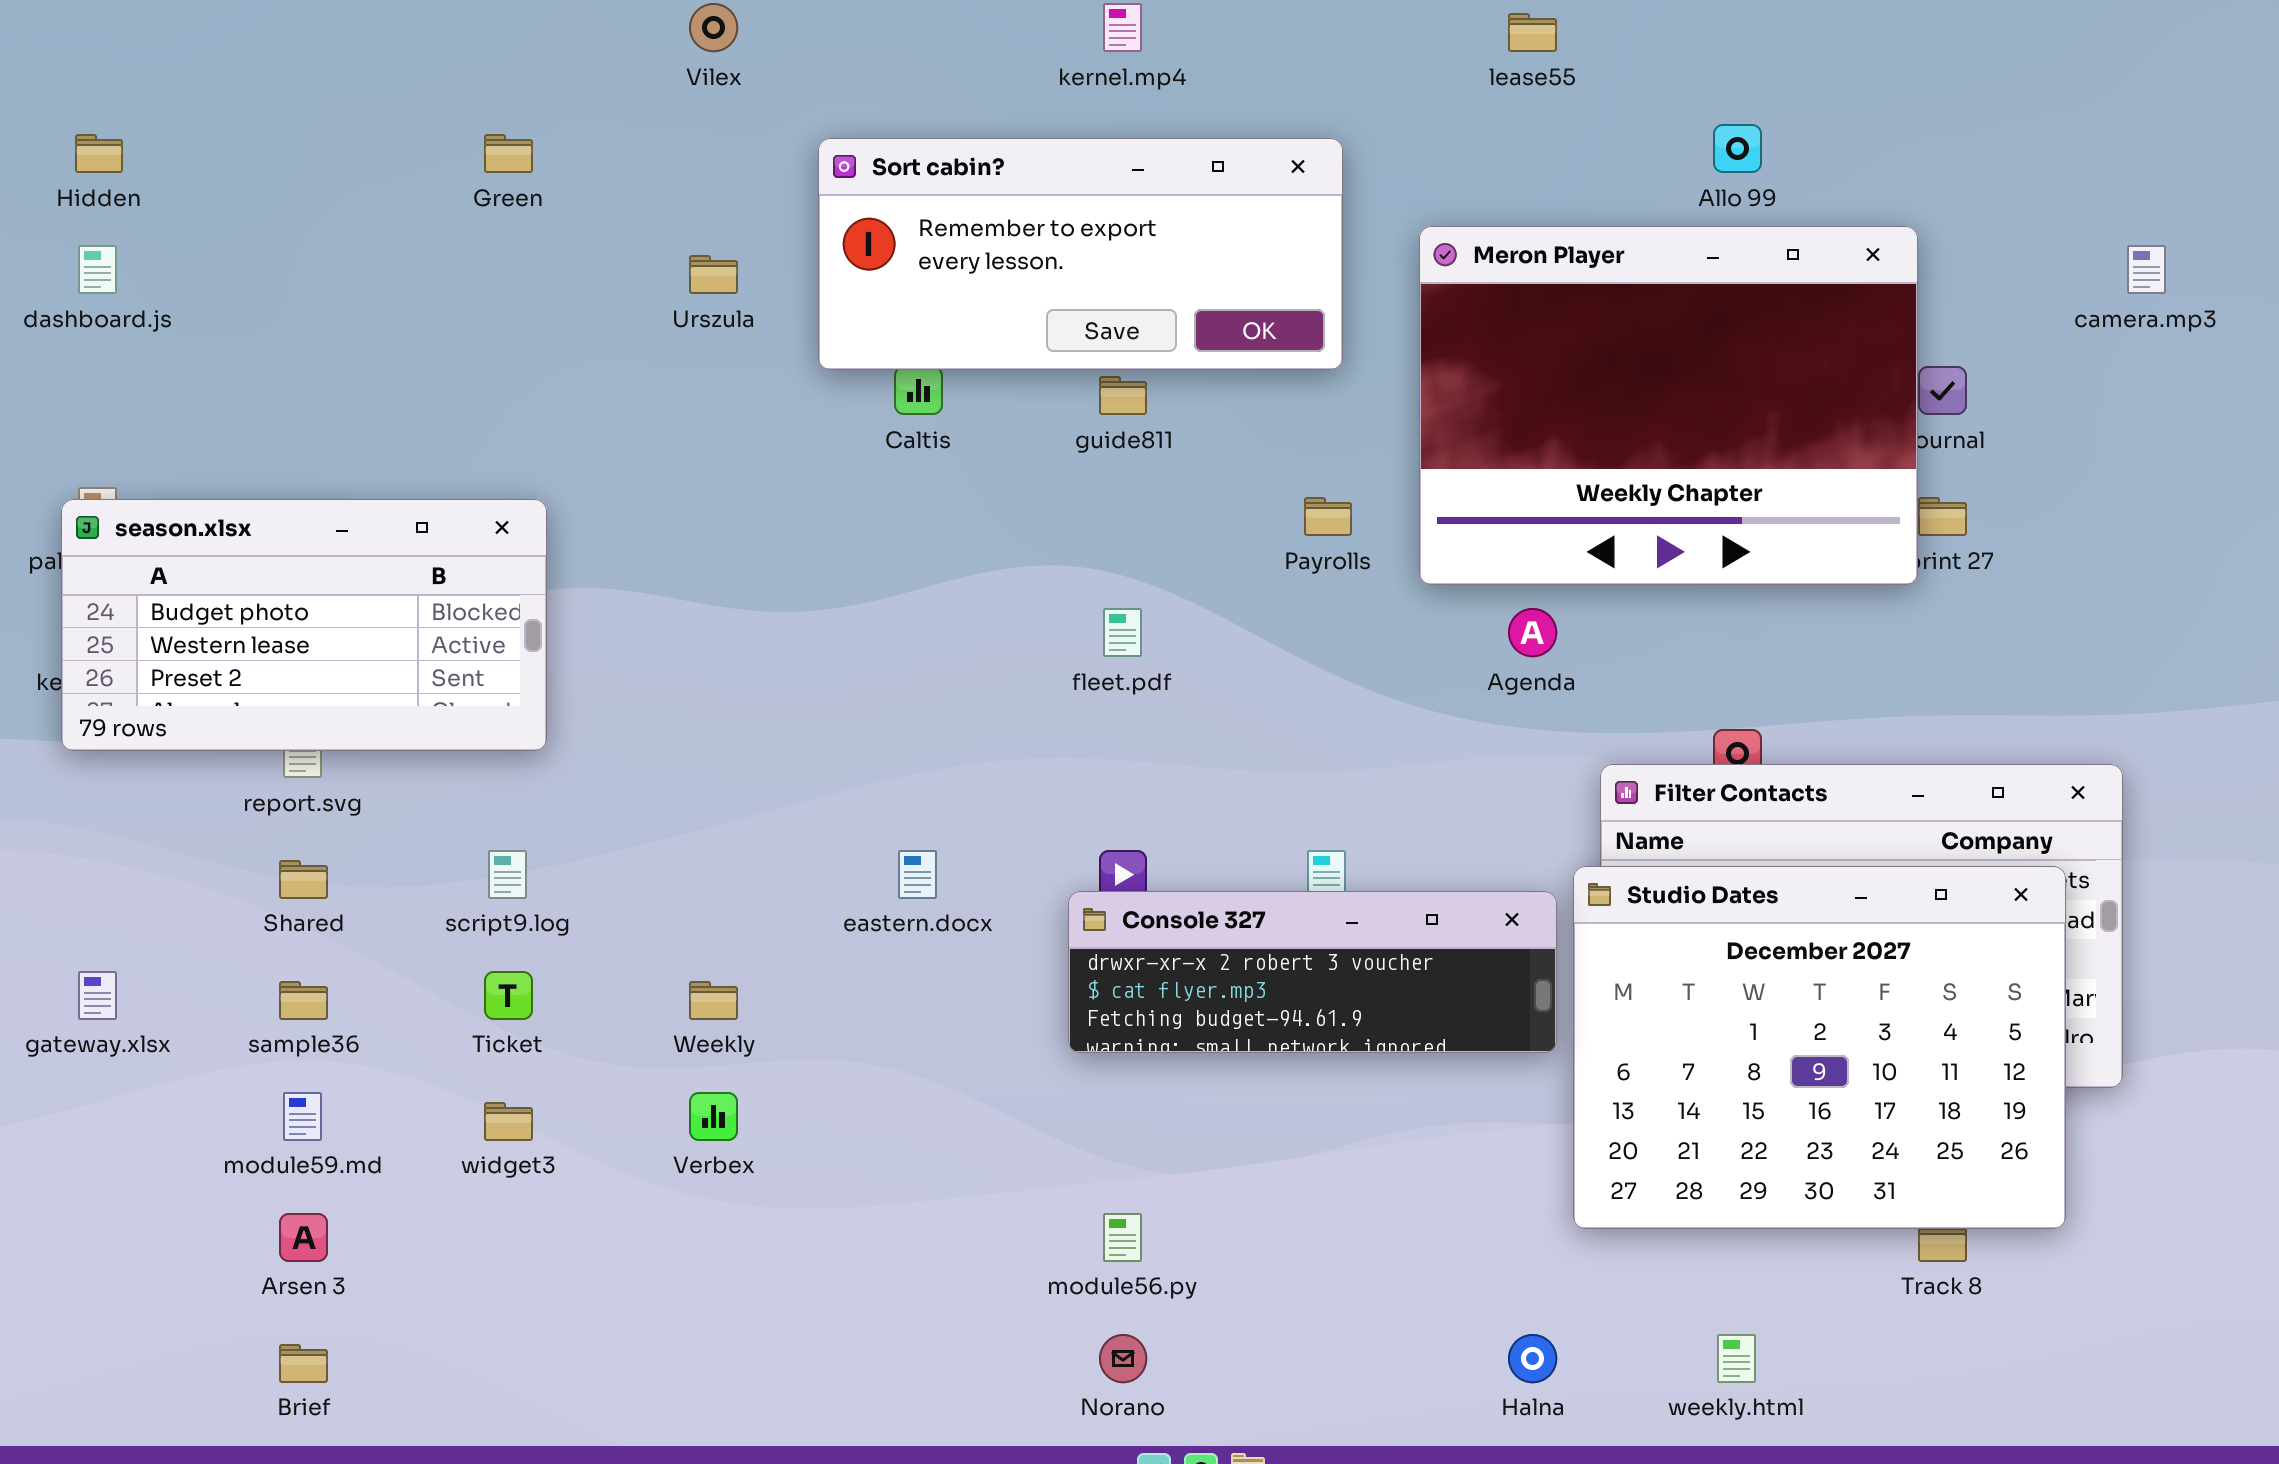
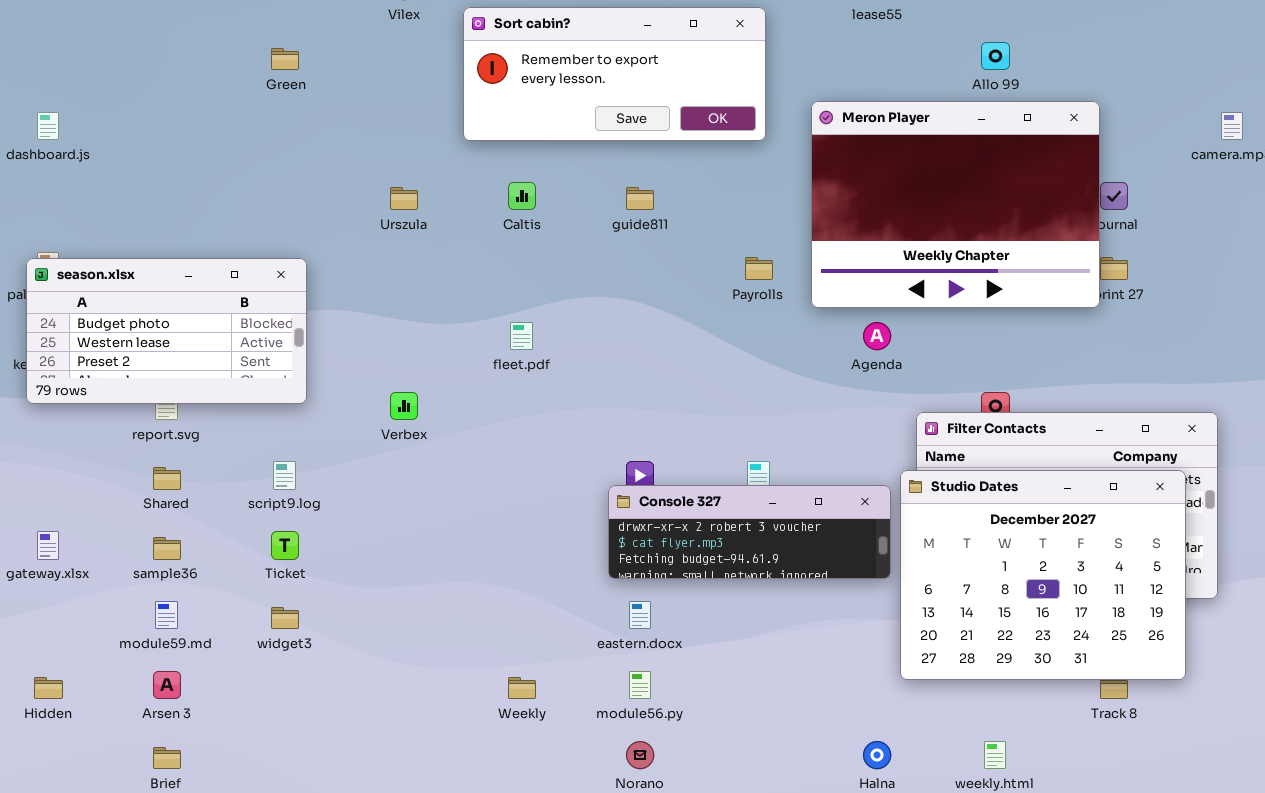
Hidden: [75,134,123,173] -> [34,677,63,699], moved
Sort cabin?: [818,138,1343,370] -> [463,7,766,141], moved
Urszula: [689,255,738,294] -> [390,187,418,210], moved
fleet.pdf: [1103,608,1142,657] -> [510,322,533,350], moved
eastern.docx: [898,850,937,899] -> [629,601,651,629], moved
Weekly: [689,981,738,1020] -> [508,677,536,699], moved
Verbex: [689,1092,738,1141] -> [390,392,418,420], moved

